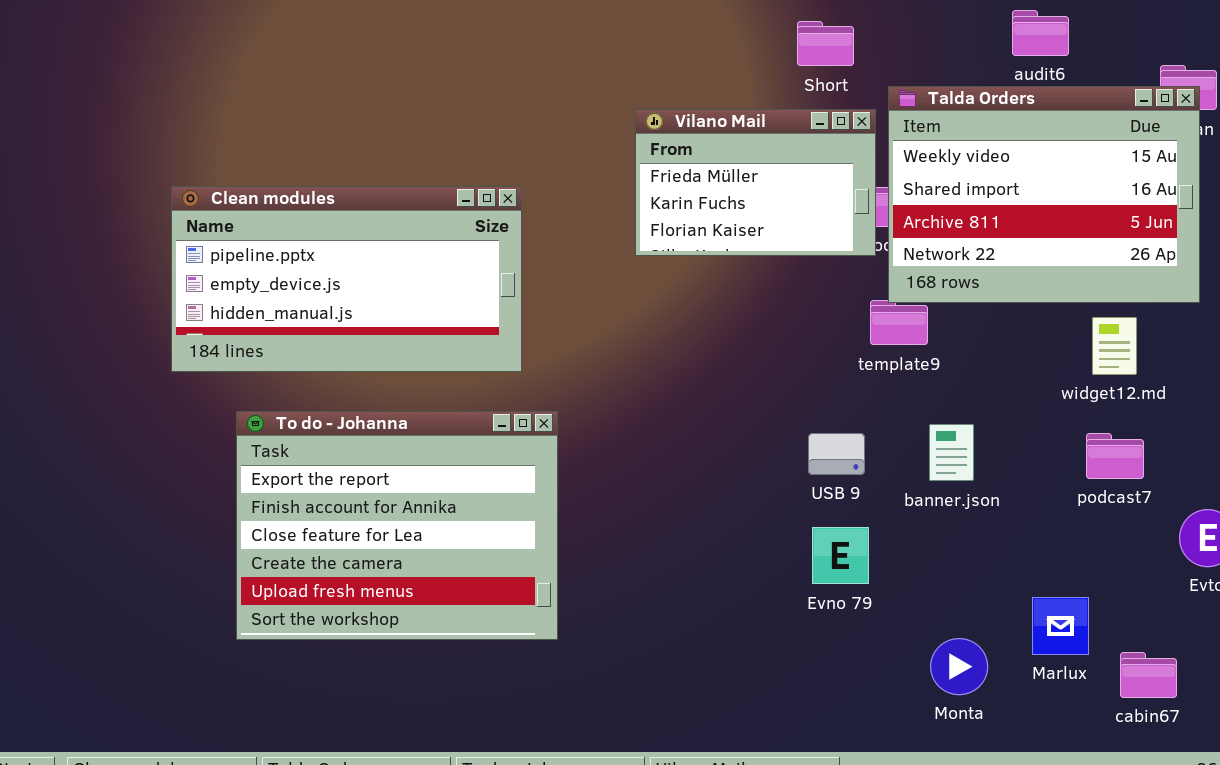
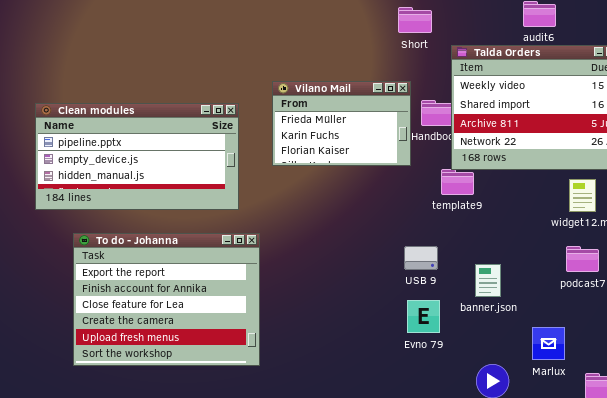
Vilano Mail: [635,109,876,256] -> [272,81,411,166], moved
banner.json: [929,424,974,481] -> [475,264,501,297], moved
Marlux: [1032,597,1089,655] -> [532,327,565,360], moved

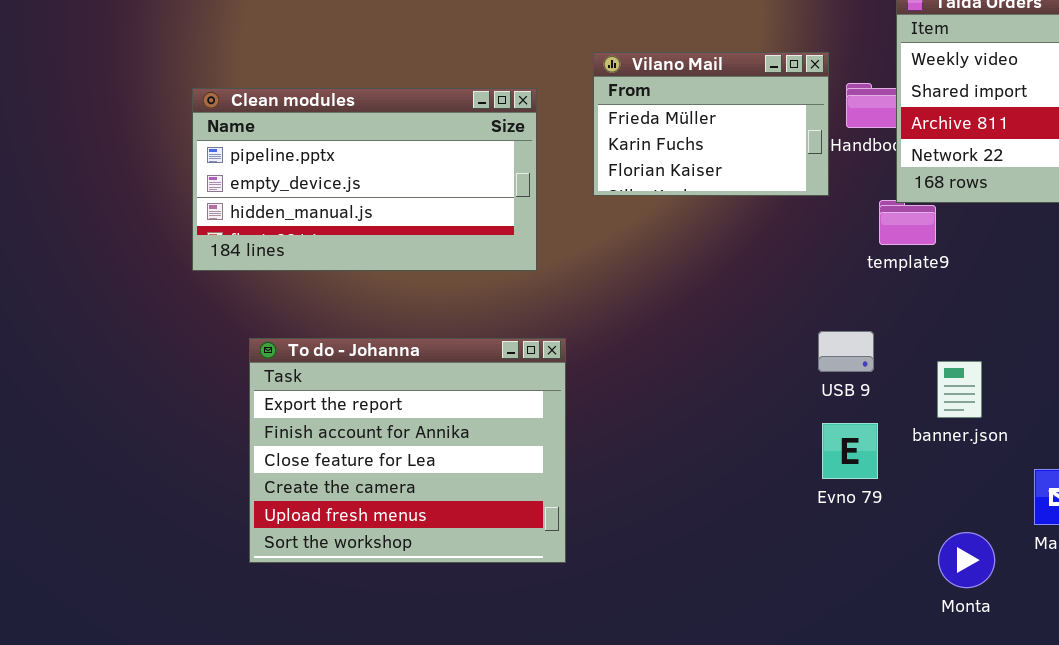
To do - Johanna: [73,233,260,366] -> [249,338,566,563], moved

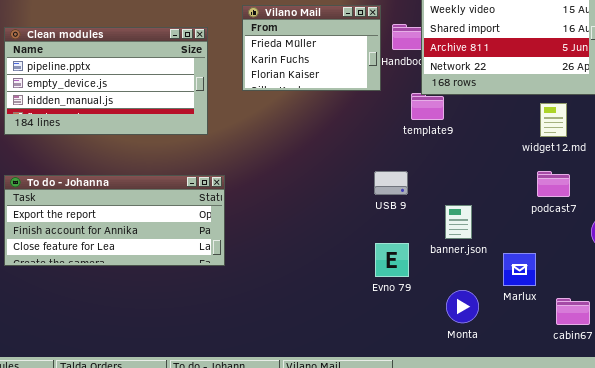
To do - Johanna: [249,338,566,563] -> [4,175,225,266], resized
banner.json: [937,361,982,418] -> [445,205,472,239], moved
Evno 79: [822,423,878,479] -> [375,243,409,277], moved

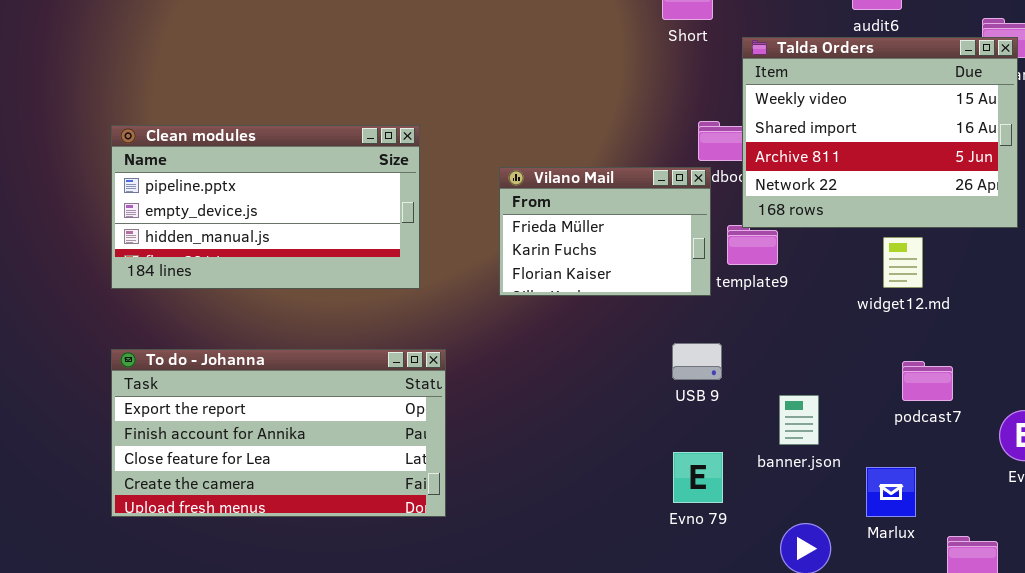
Vilano Mail: [242,5,381,91] -> [499,167,711,296], moved
widget12.md: [540,103,567,137] -> [883,237,923,288], moved
podcast7: [537,171,570,197] -> [902,361,953,401], moved
To do - Johanna: [4,175,225,266] -> [111,349,446,517], resized

